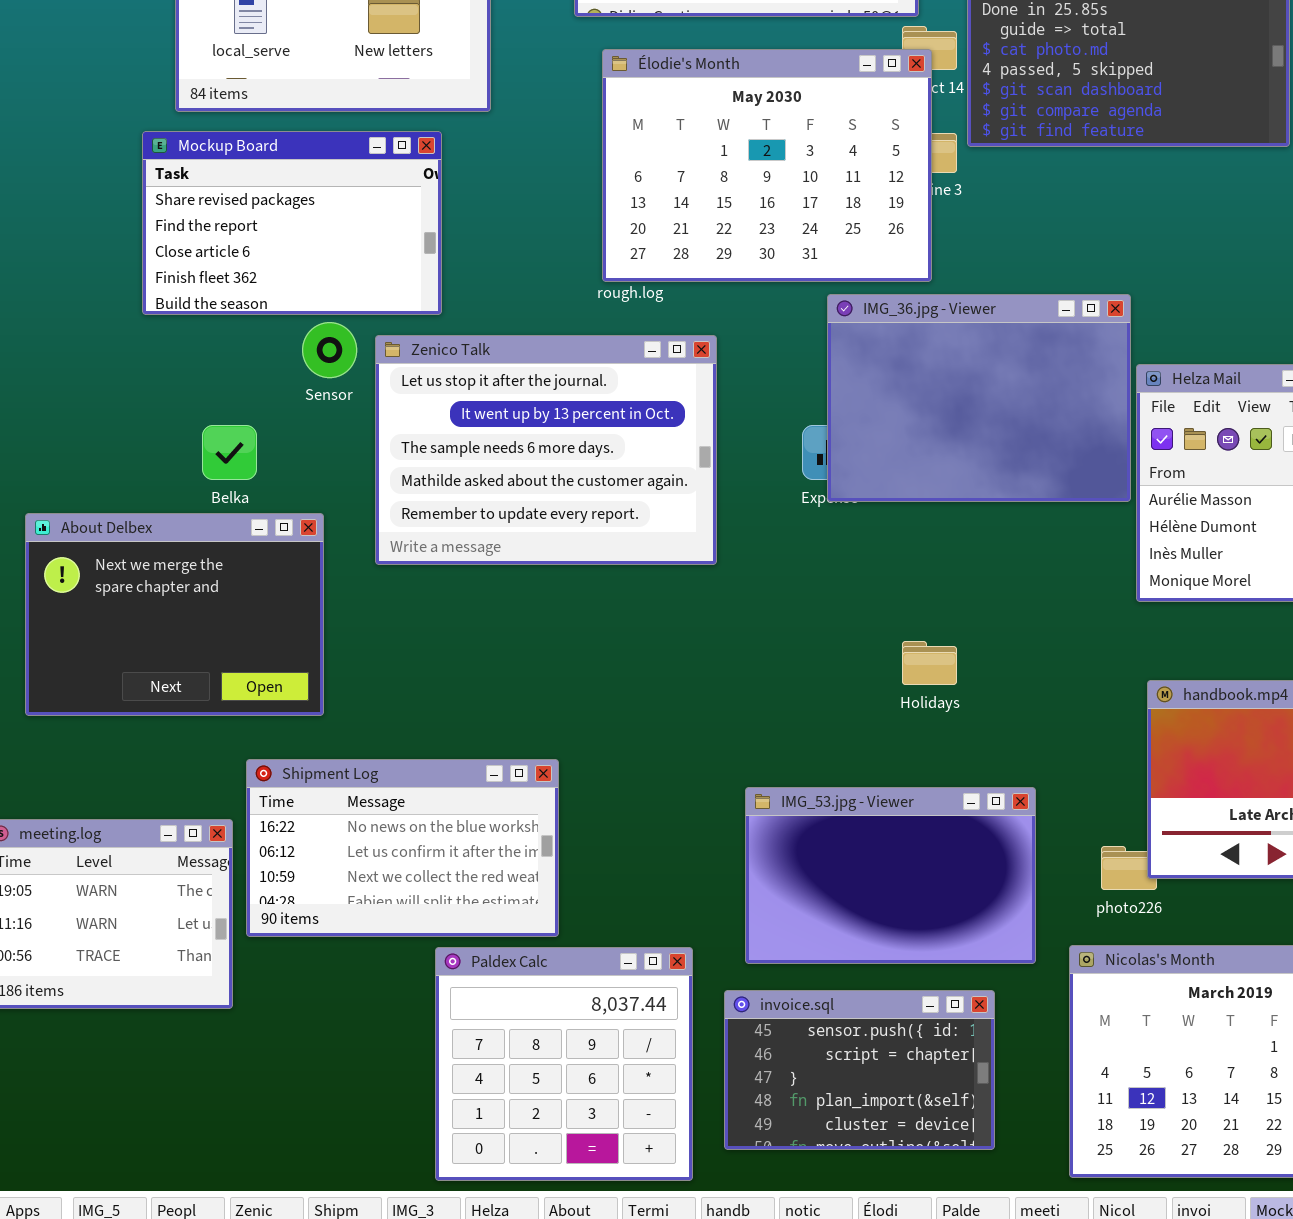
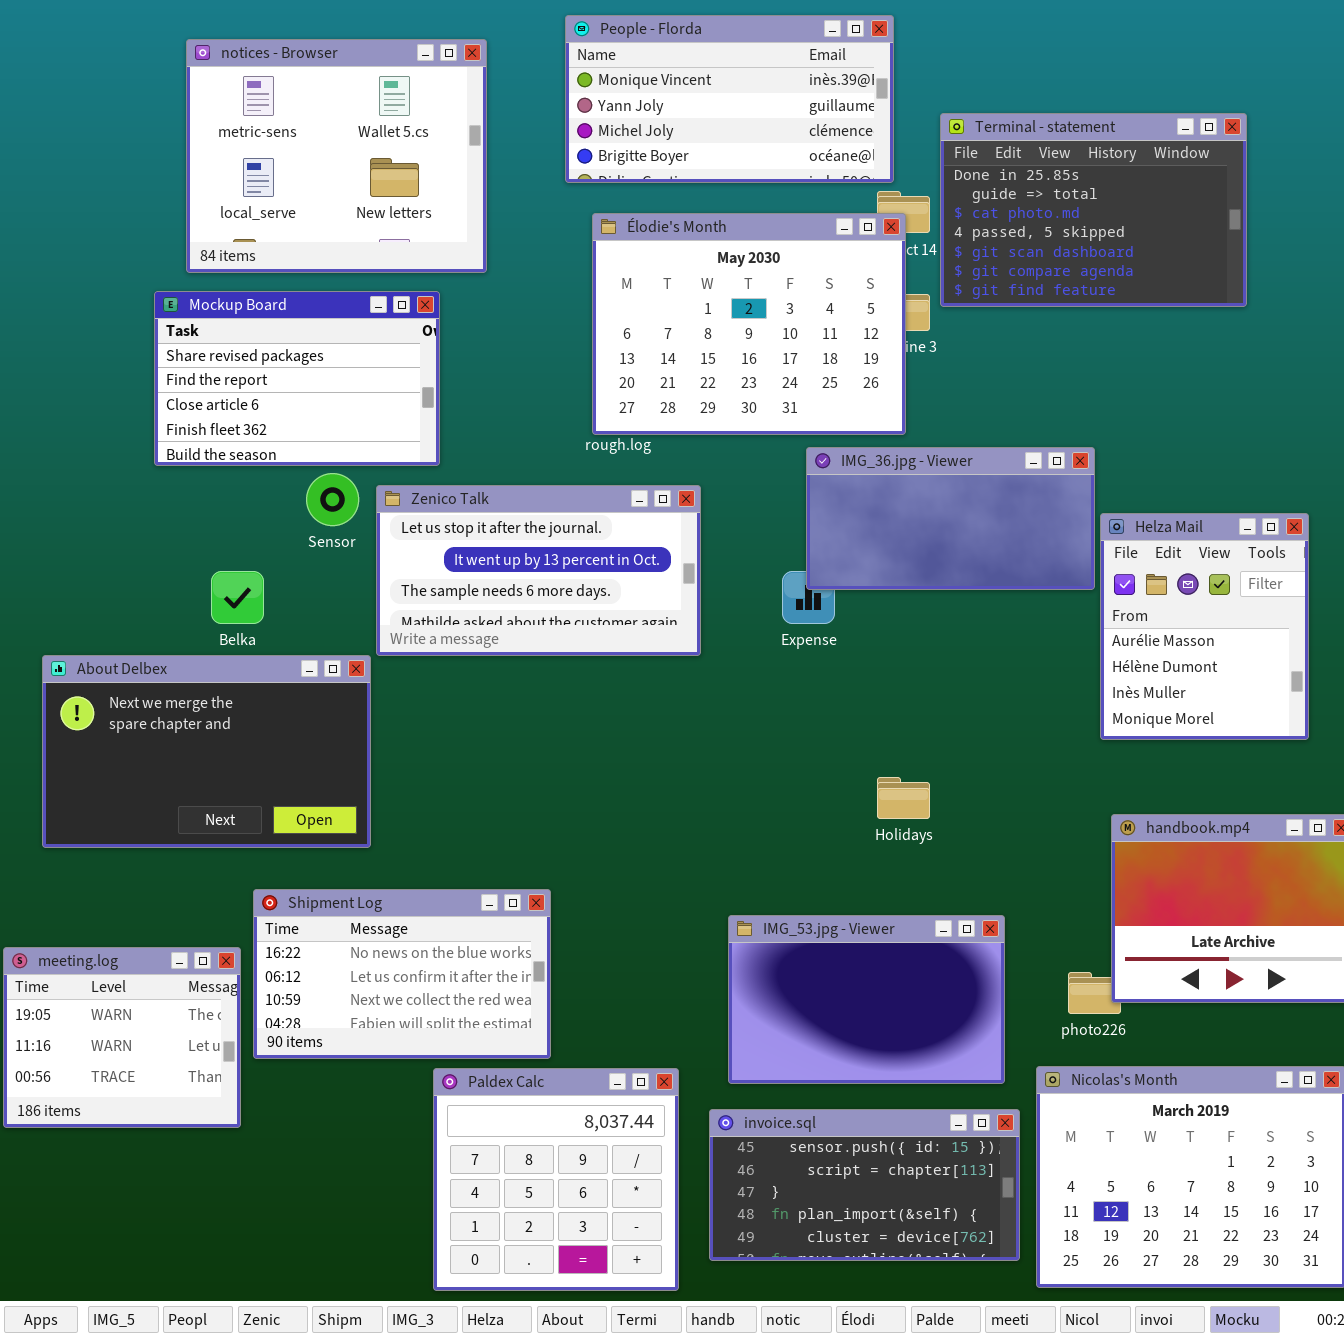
IMG_36.jpg - Viewer: [827,294,1131,502] -> [806,447,1095,590], resized
Zenico Talk: [375,335,717,565] -> [376,485,701,656], resized
About Delbex: [25,513,324,716] -> [42,655,371,848], resized
invoice.sql: [724,990,995,1150] -> [709,1109,1020,1261], resized

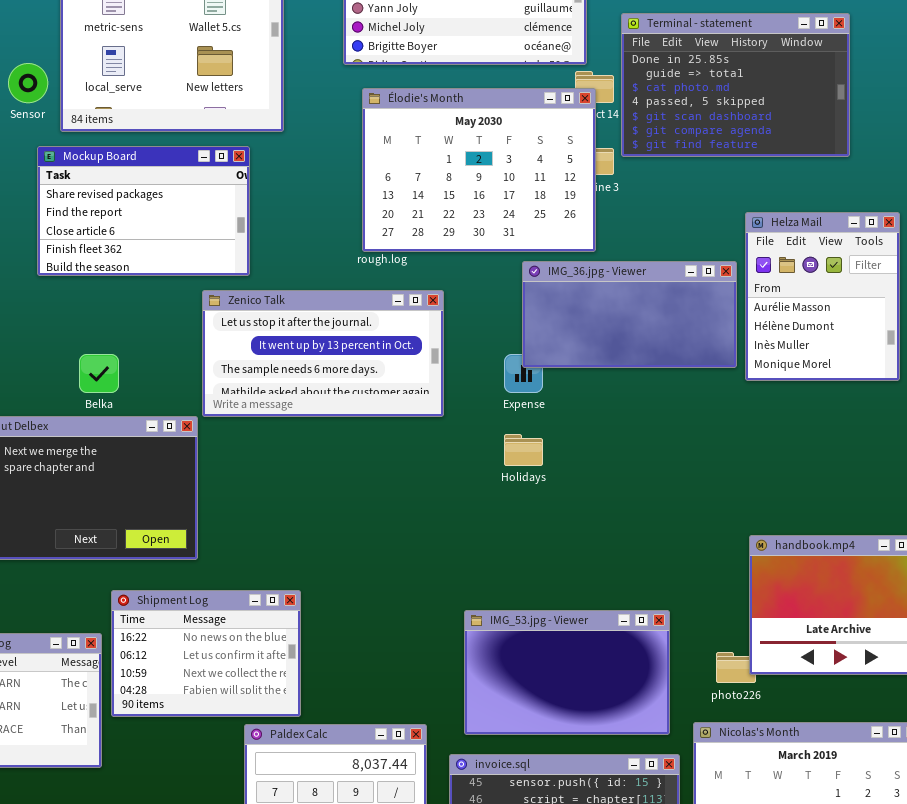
Sensor: [306,473,359,526] -> [8,63,48,103], moved
Helza Mail: [1100,513,1309,740] -> [745,212,900,381], moved
Holidays: [877,777,930,819] -> [504,434,543,466], moved
Shipment Log: [253,889,551,1059] -> [111,590,301,717], resized

